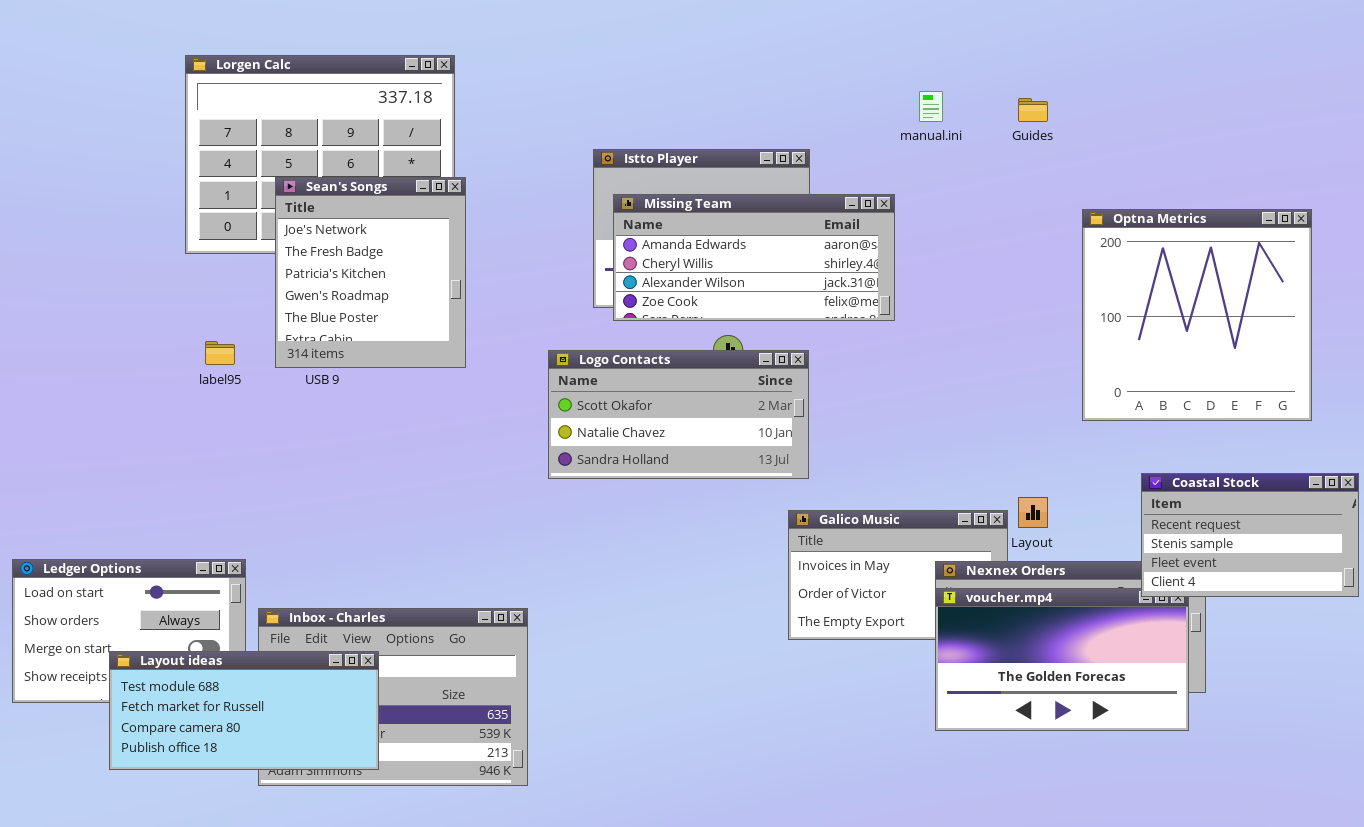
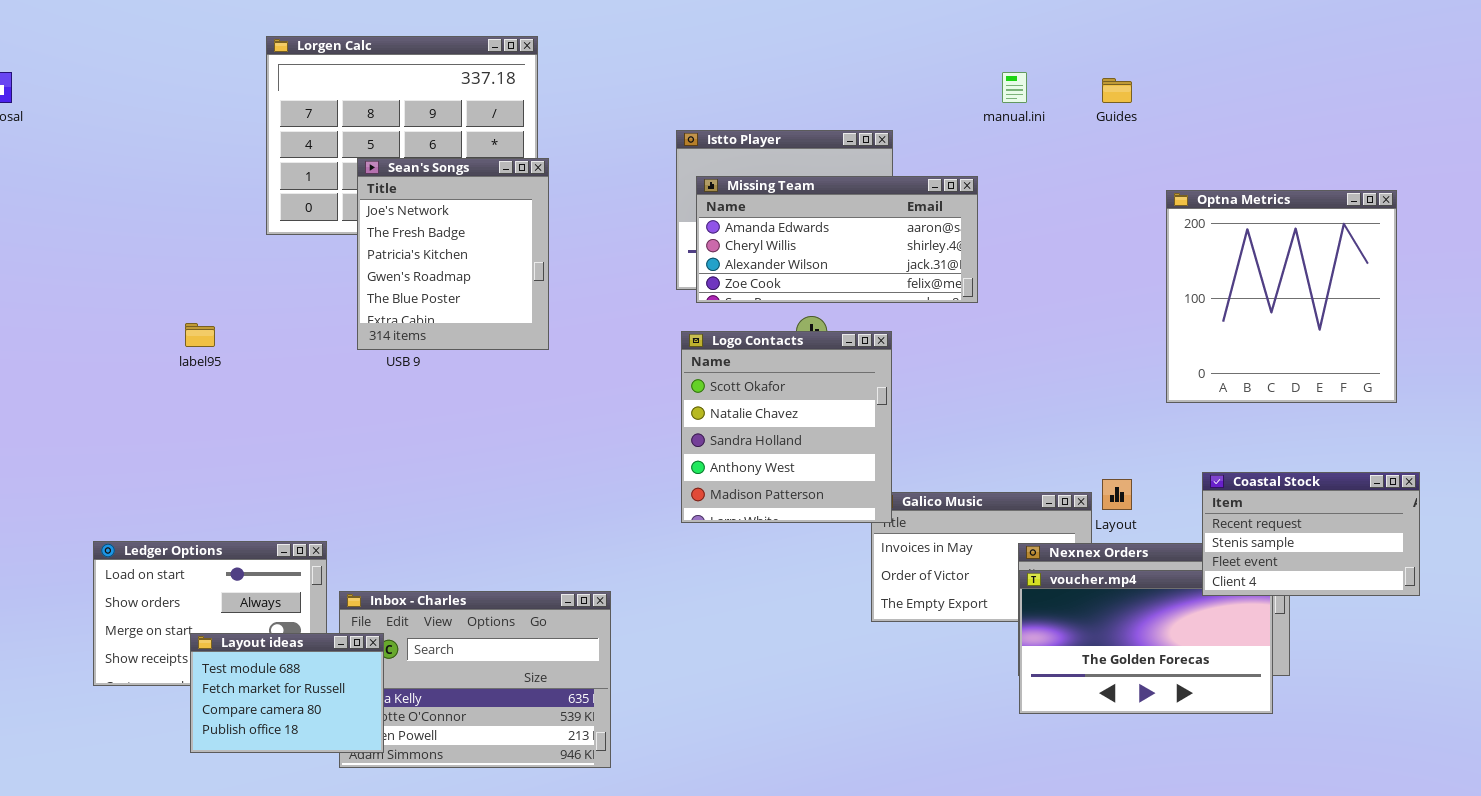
label95: [205,341,235,365] -> [185,323,215,347], moved
Logo Contacts: [548,350,809,479] -> [681,331,892,523], resized
Coastal Stock: [1141,473,1359,597] -> [1202,472,1420,596], moved
Layout ideas: [109,651,379,770] -> [190,633,384,753], resized

